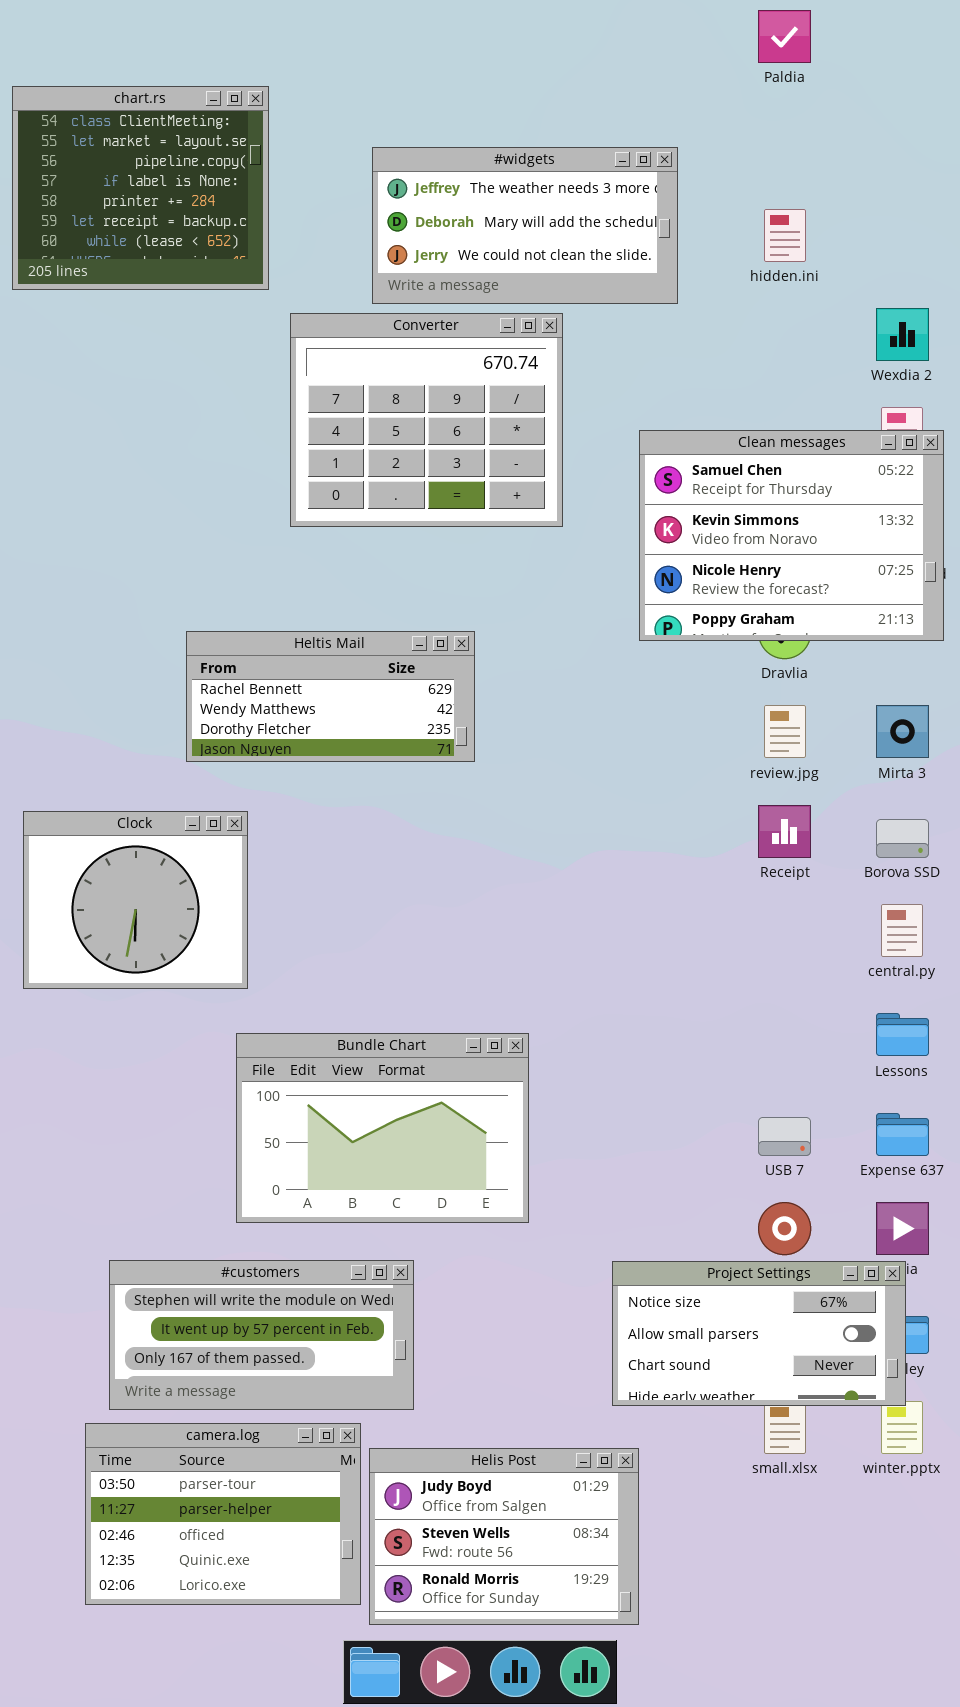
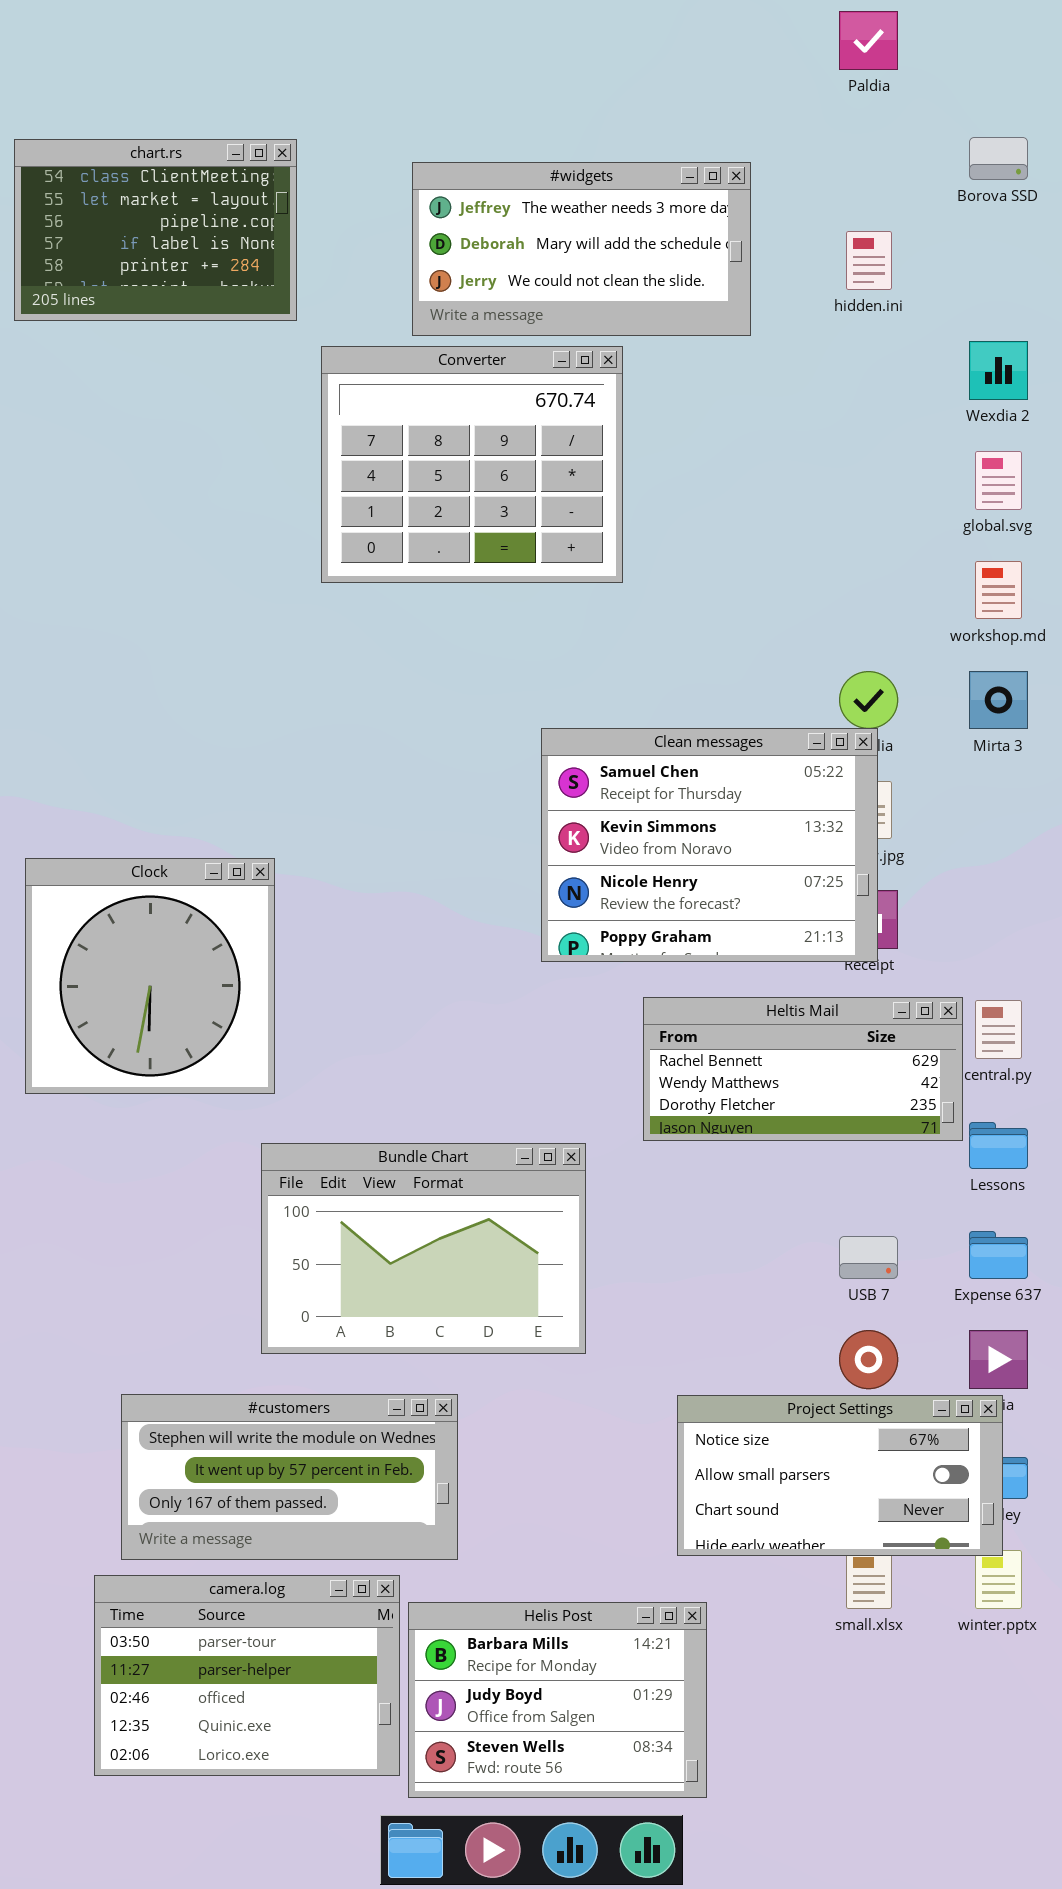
chart.rs: [12,86,269,290] -> [14,139,297,321], resized
Clean messages: [639,430,944,641] -> [541,728,878,962], moved
Heltis Mail: [186,631,475,762] -> [643,997,963,1141], moved
Mirta 3: [876,705,929,758] -> [969,671,1028,729], moved
Clock: [23,811,248,989] -> [25,858,275,1094], resized
Borova SSD: [876,819,929,858] -> [969,137,1028,180], moved
Helis Post: [369,1448,639,1625] -> [408,1602,707,1798], scrolled up 1 row

